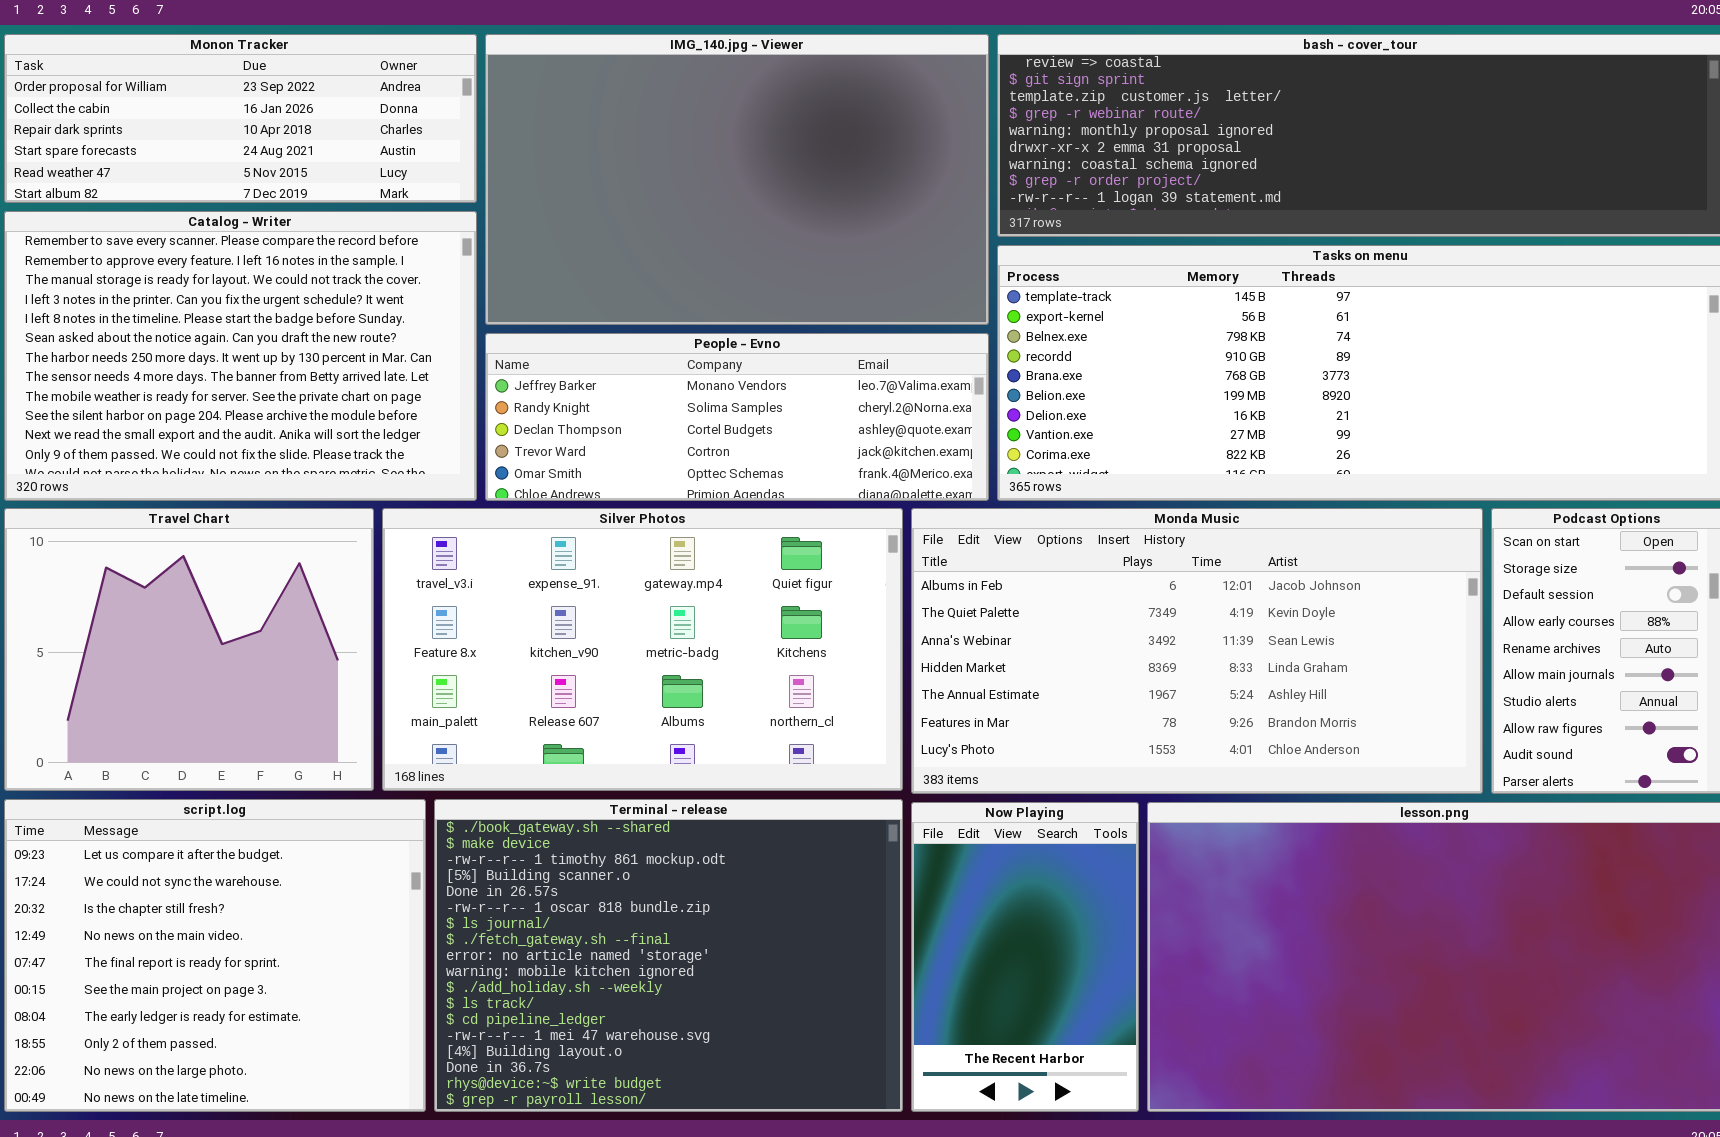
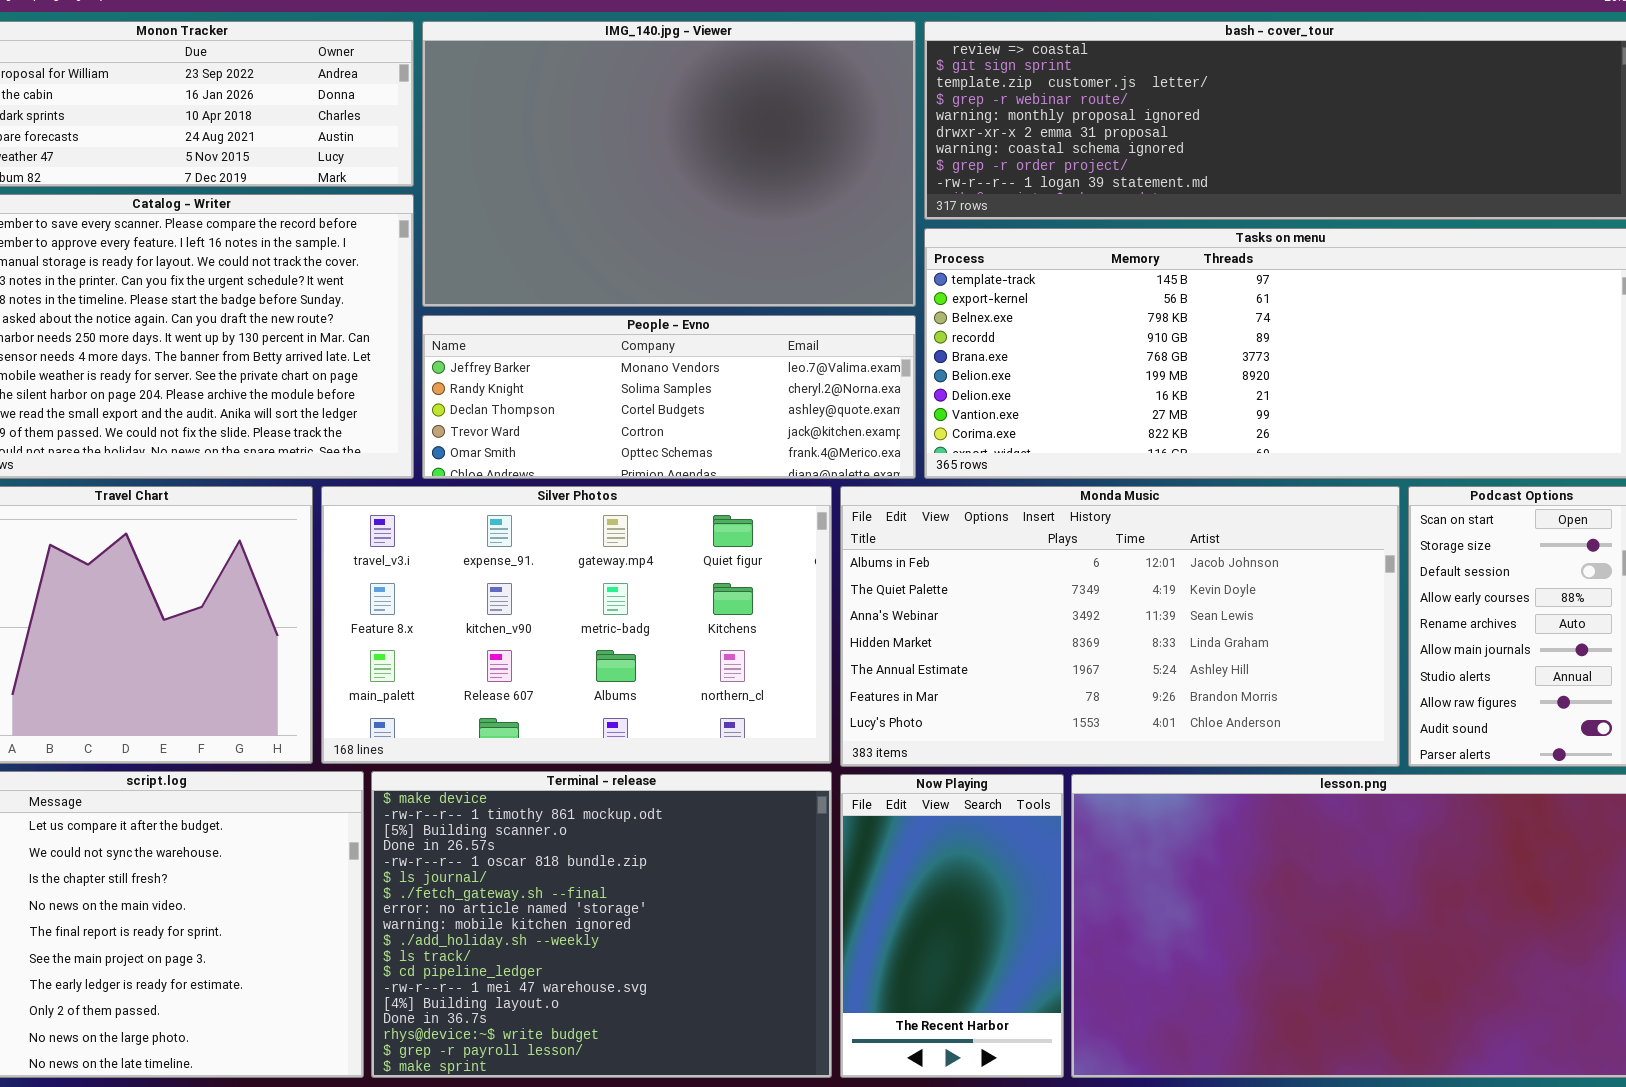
Terminal - release: [434,799,903,1112] -> [371,771,832,1078], scrolled down 1 row

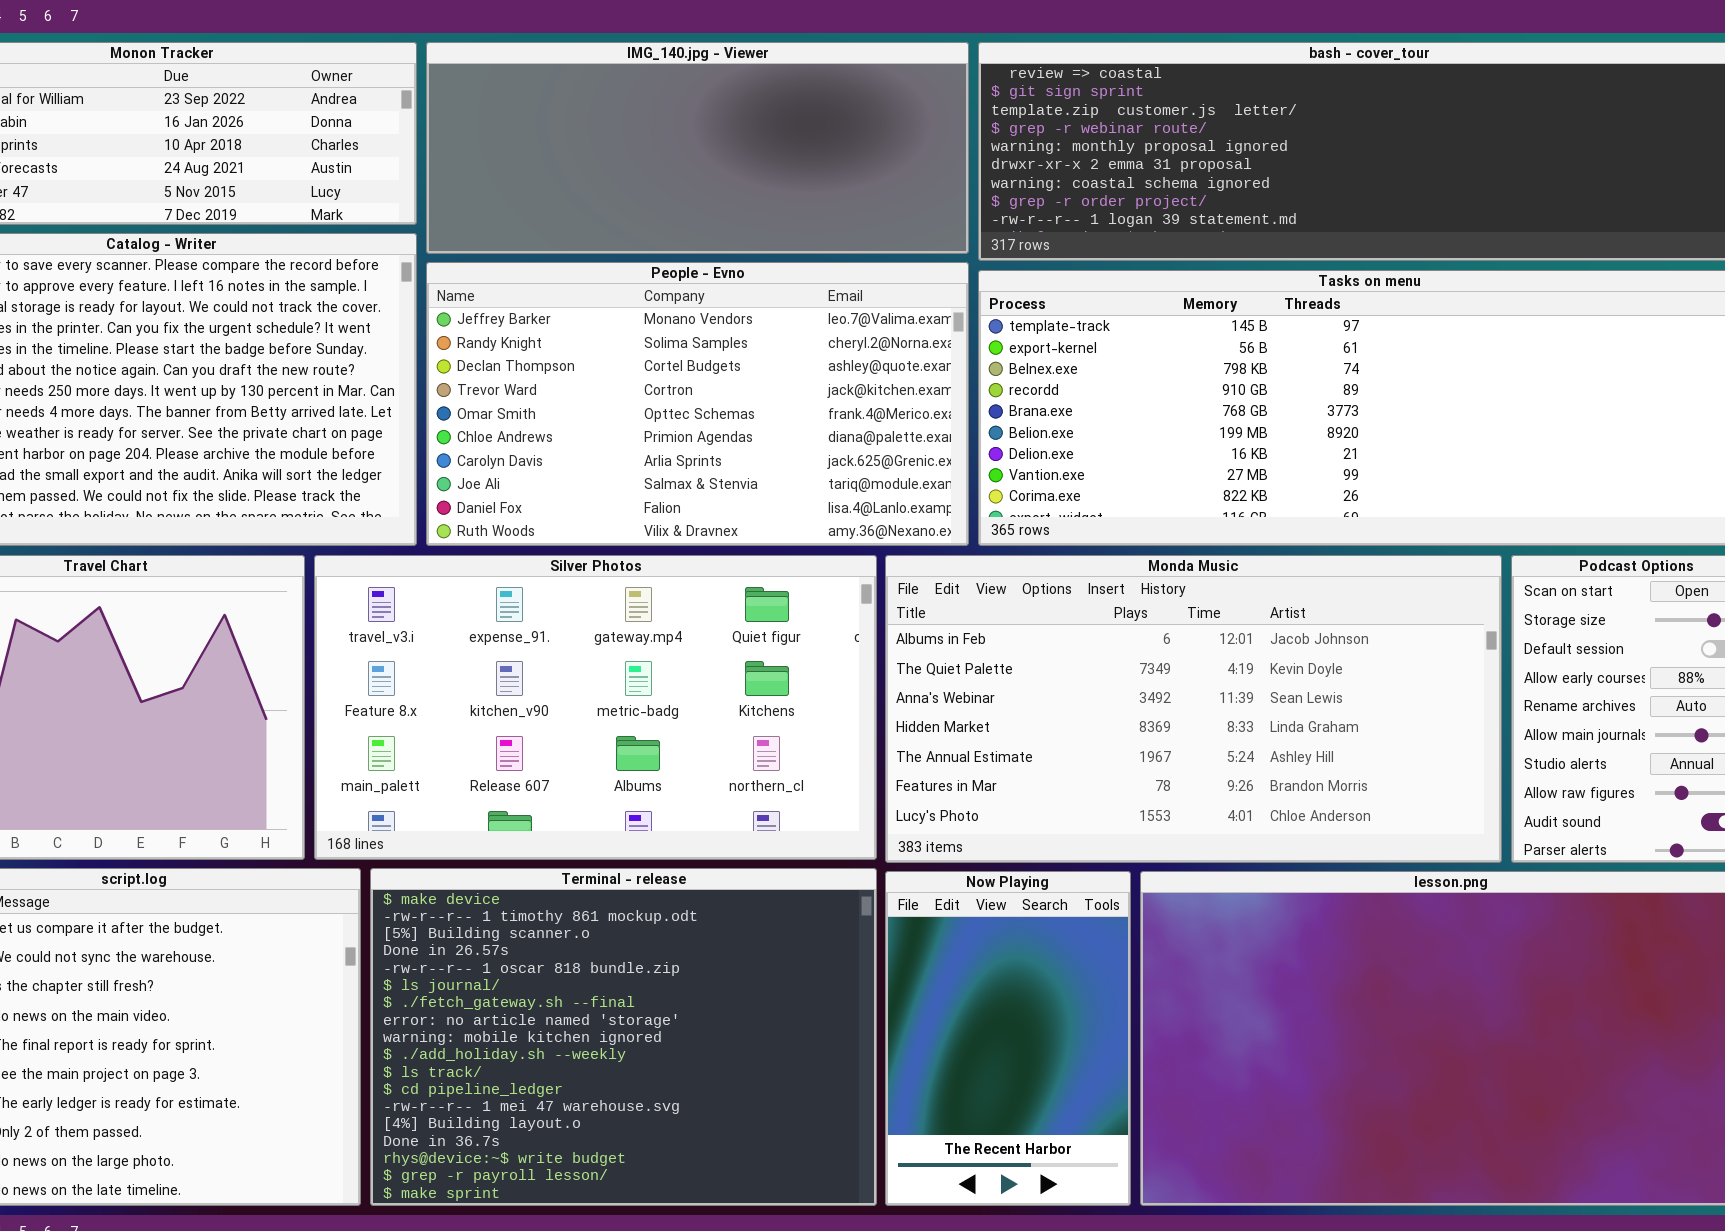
IMG_140.jpg - Viewer: [422,21,916,307] -> [426,42,969,254], resized
People - Evno: [422,315,916,479] -> [426,262,969,546], resized

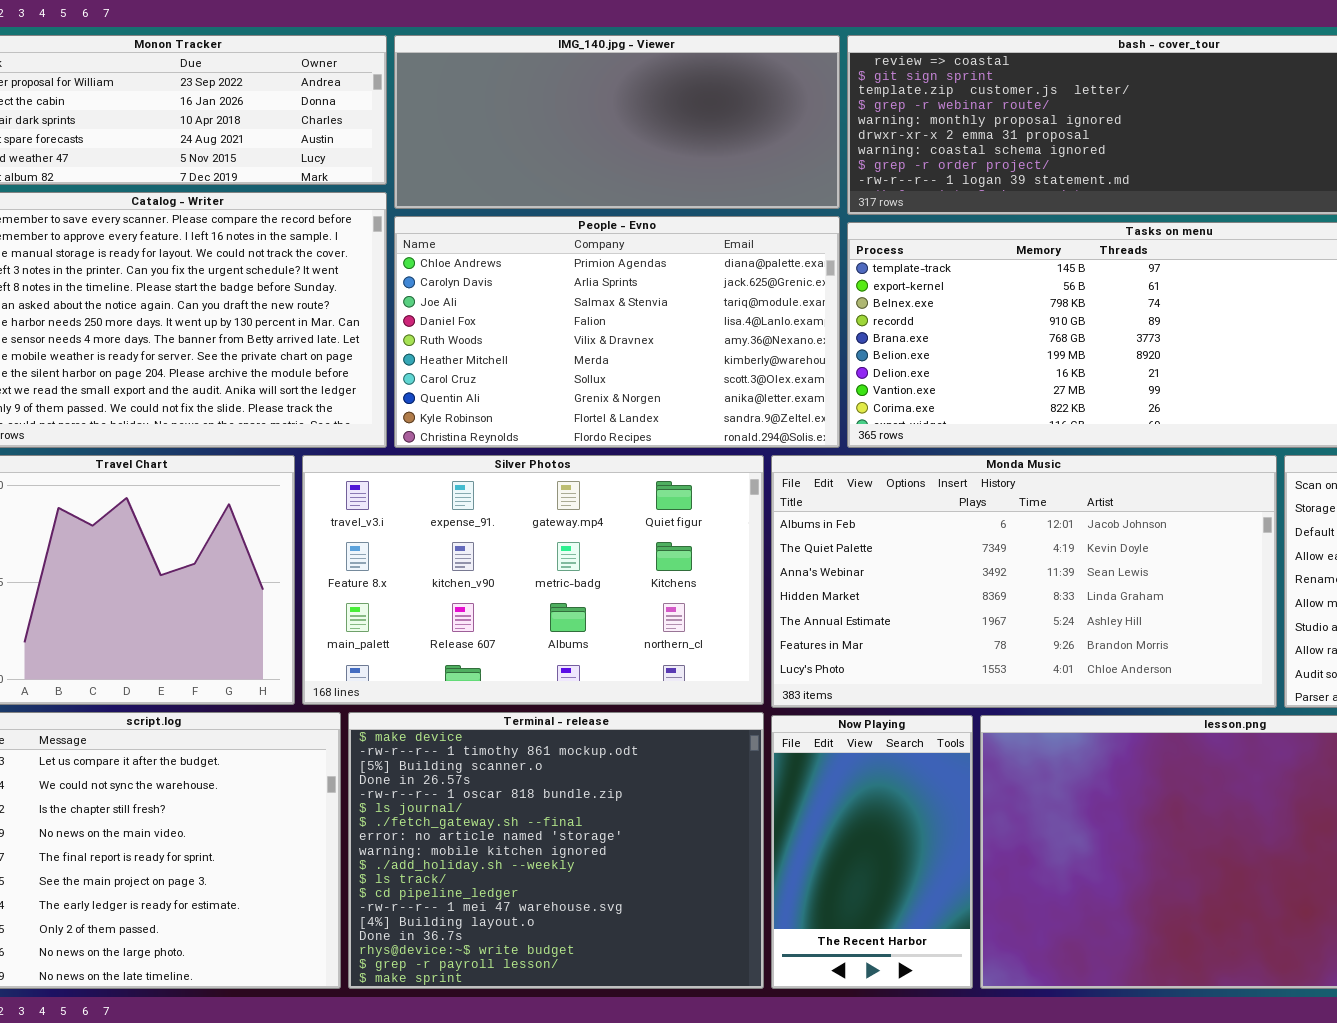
People - Evno: [426,262,969,546] -> [394,216,840,448], scrolled down 5 rows

